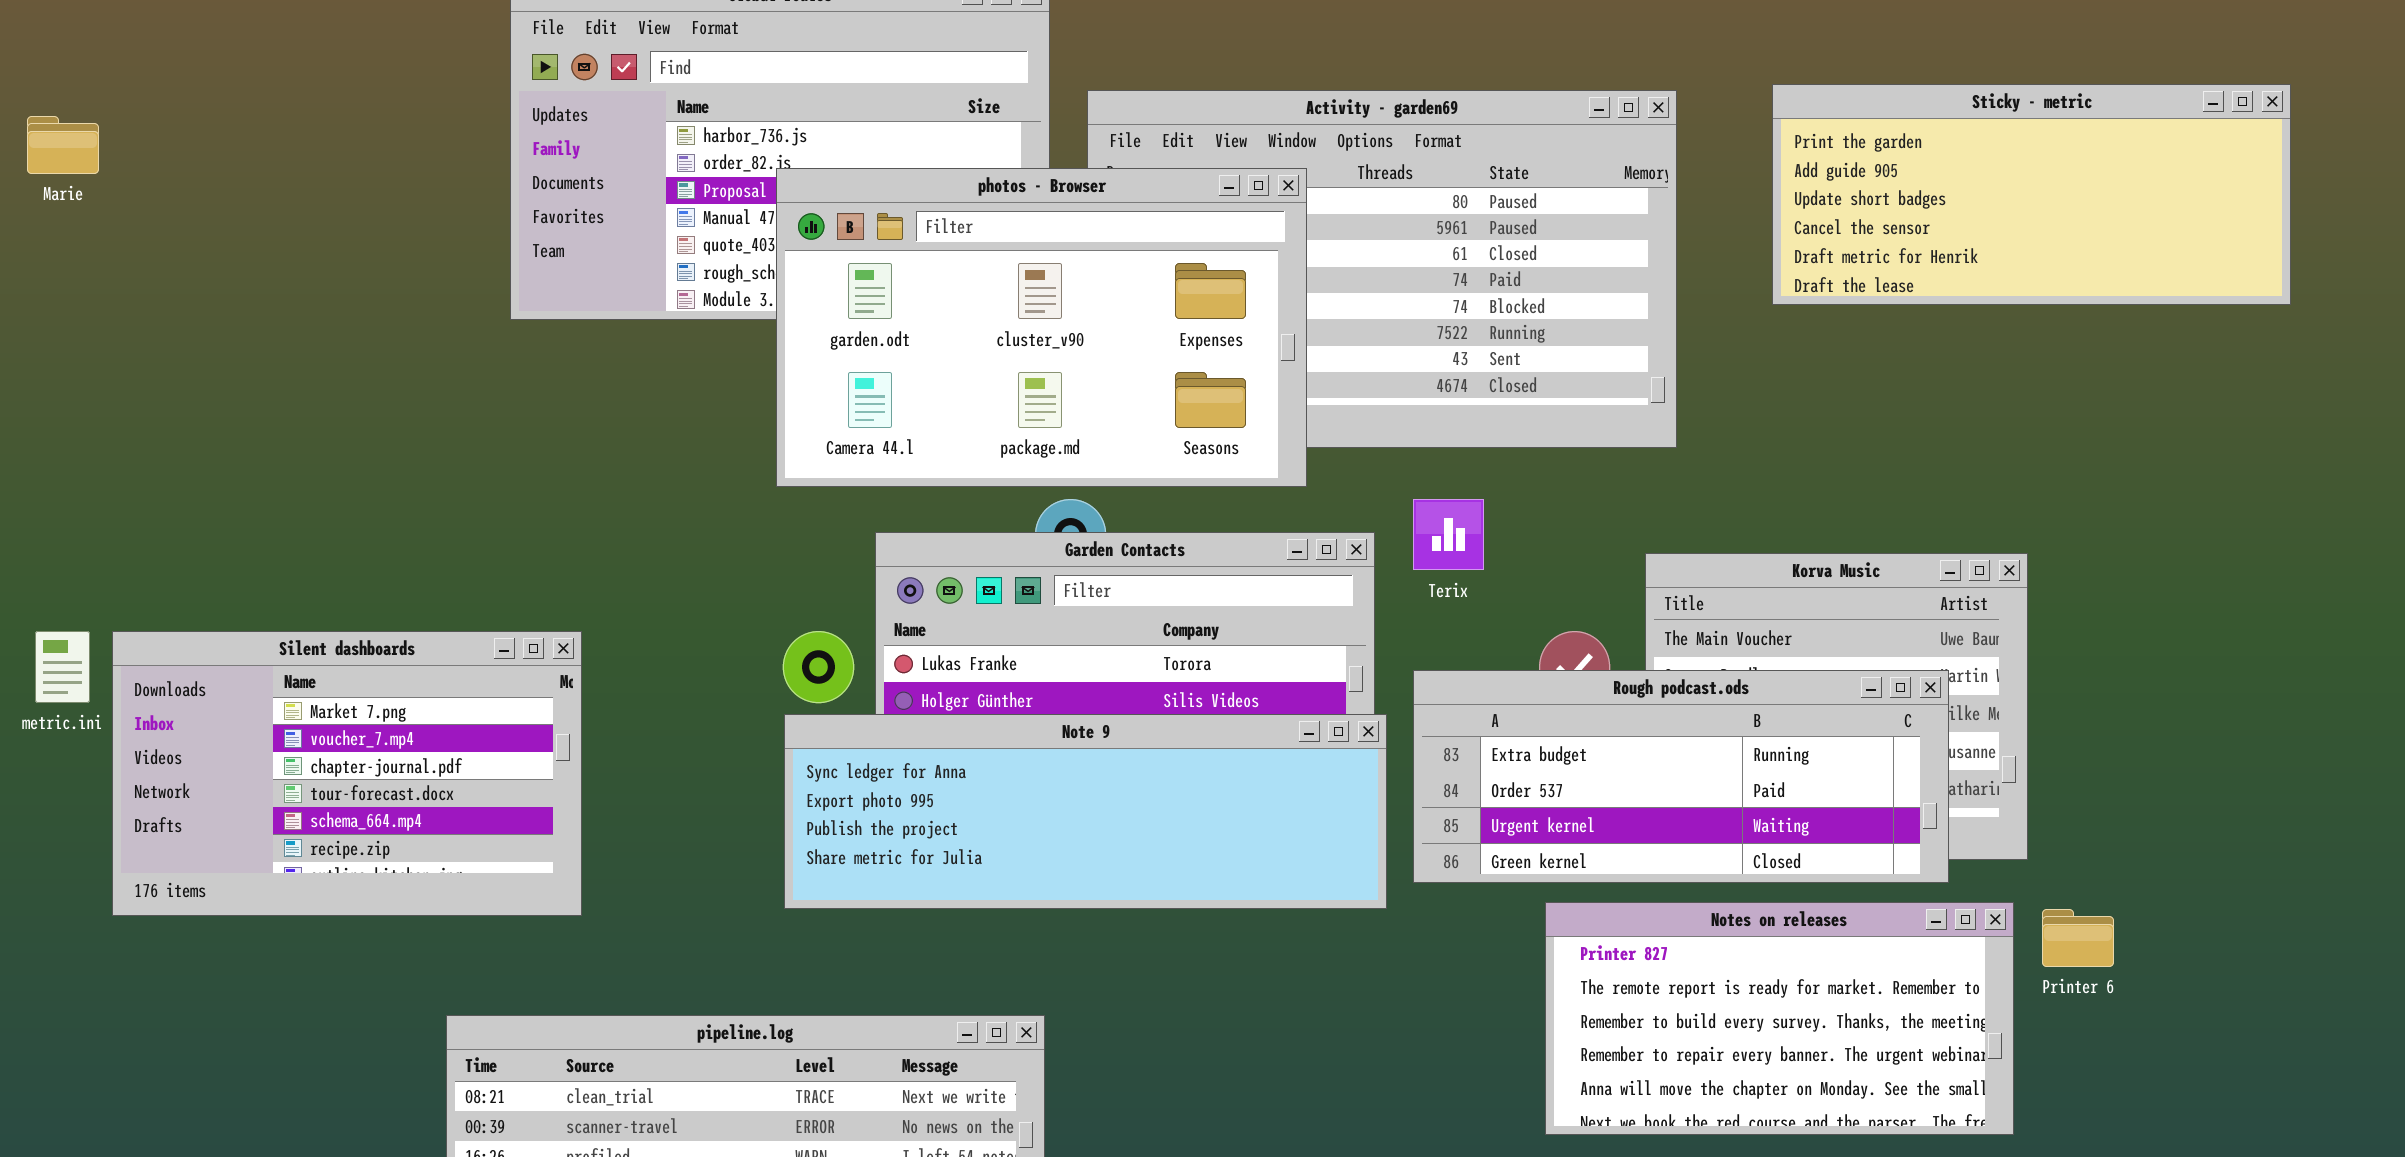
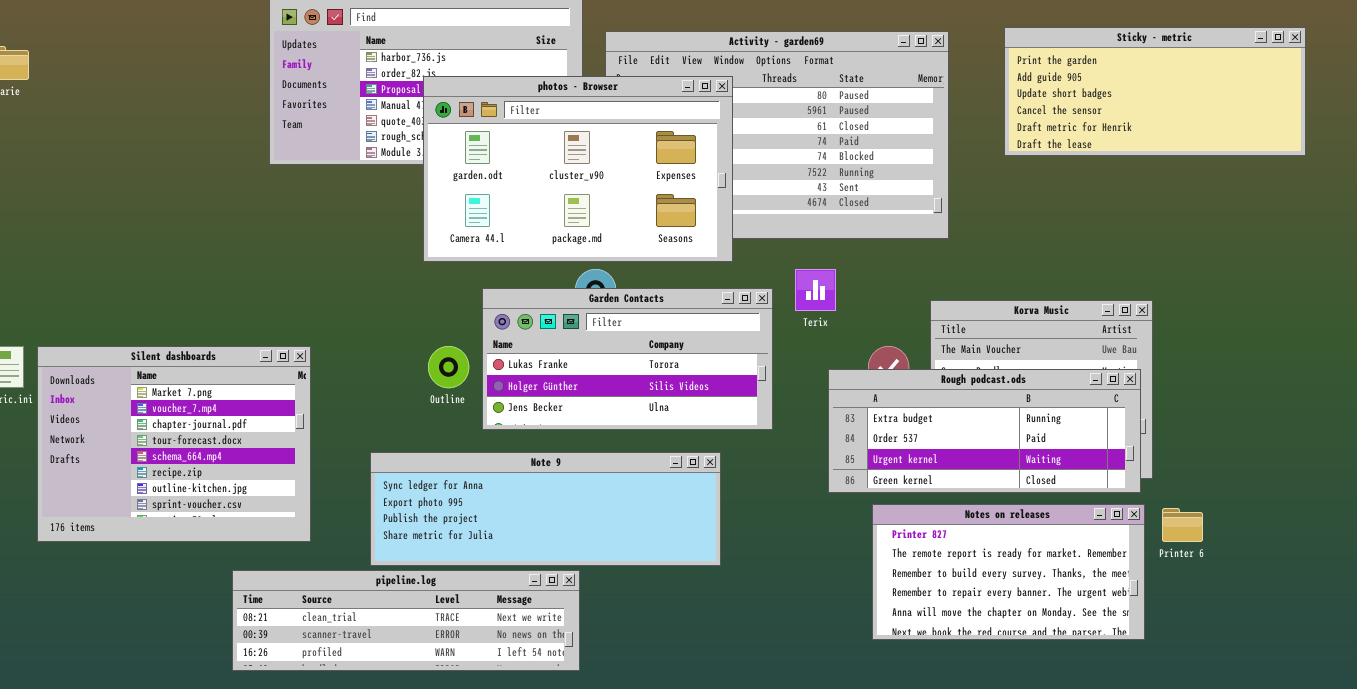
Silent dashboards: [112,631,582,916] -> [37,346,311,542], resized
Rough podcast.ods: [1413,670,1949,883] -> [828,369,1141,493], moved
Note 9: [784,714,1387,909] -> [370,452,721,566], moved

